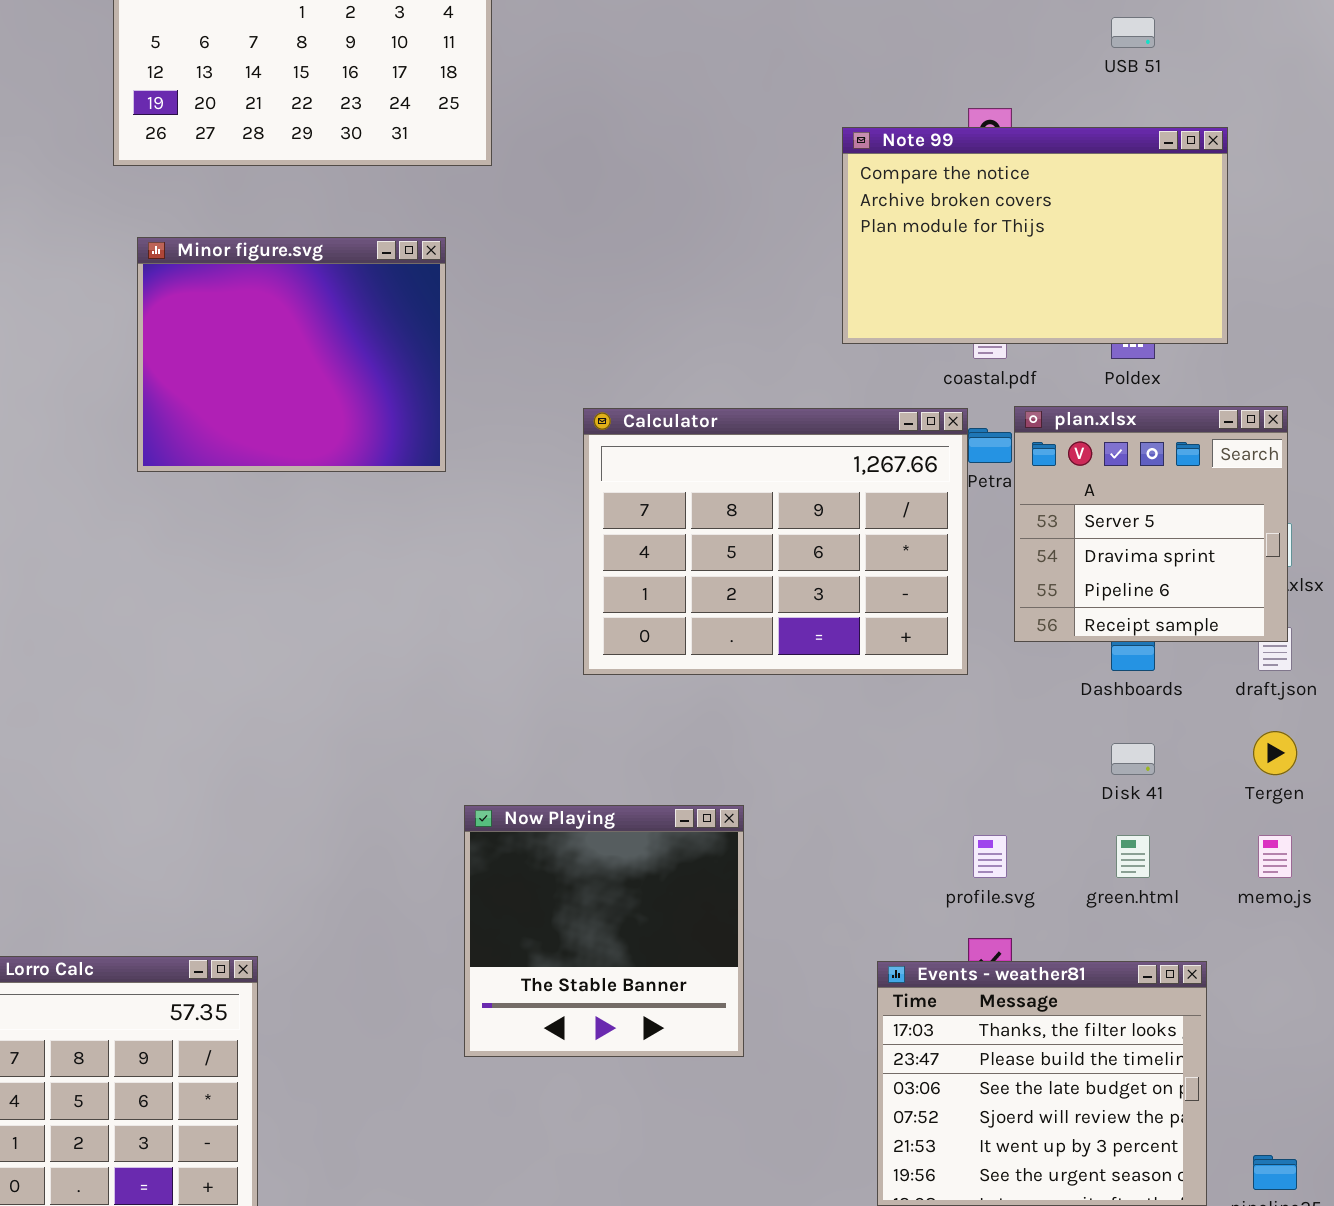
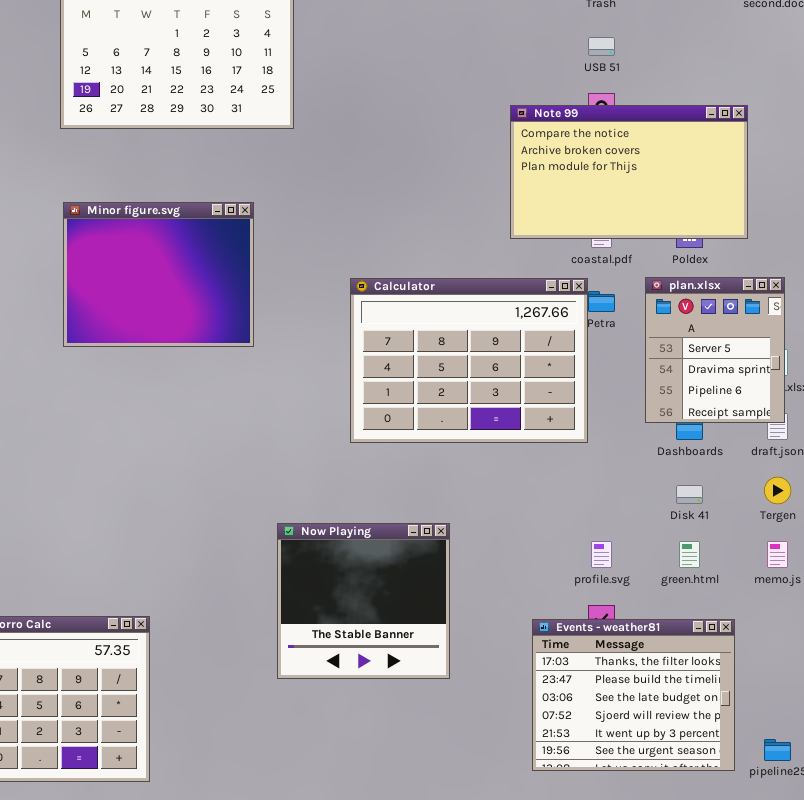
USB 51: [1111,17,1155,48] -> [588,37,615,56], moved
Minor figure.svg: [137,237,446,472] -> [63,202,254,347], moved
plan.xlsx: [1014,406,1288,642] -> [645,277,785,423], resized

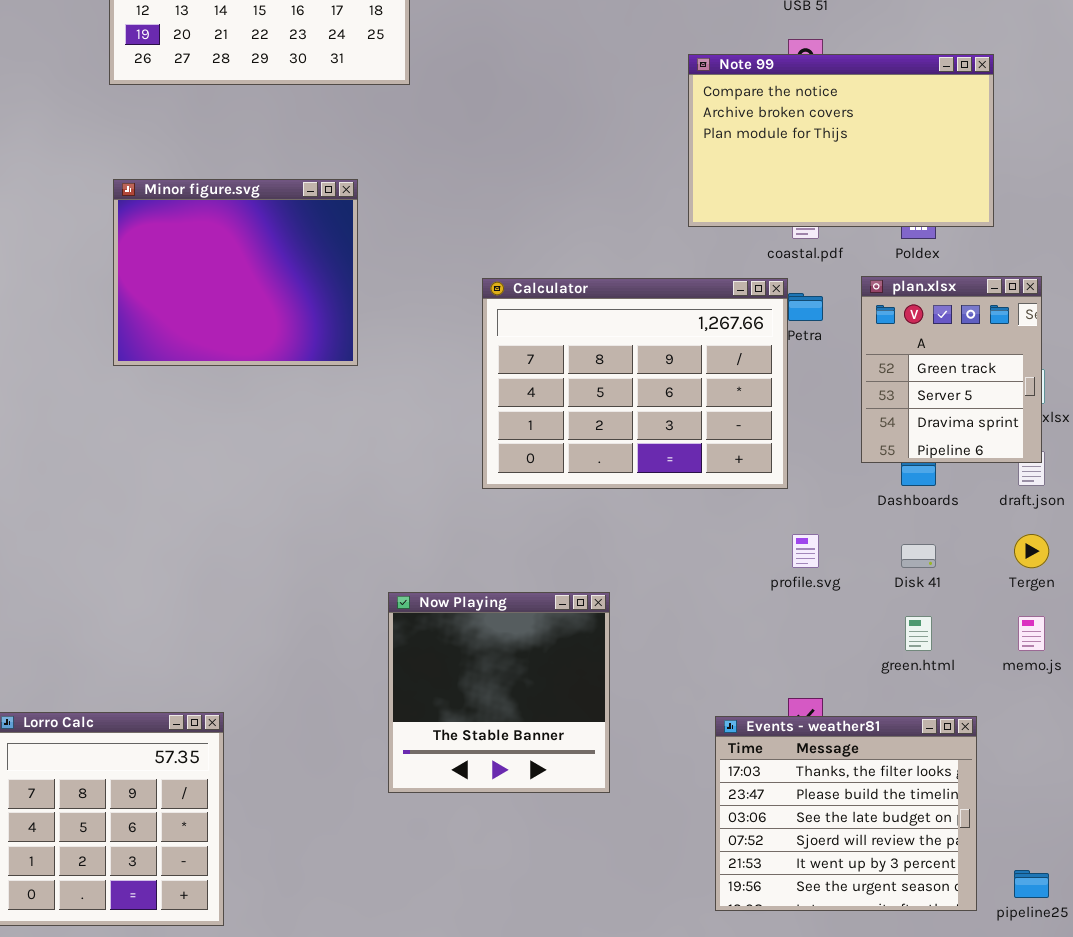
plan.xlsx: [645,277,785,423] -> [861,276,1042,463], scrolled up 1 row
profile.svg: [591,541,612,568] -> [792,534,819,568], moved

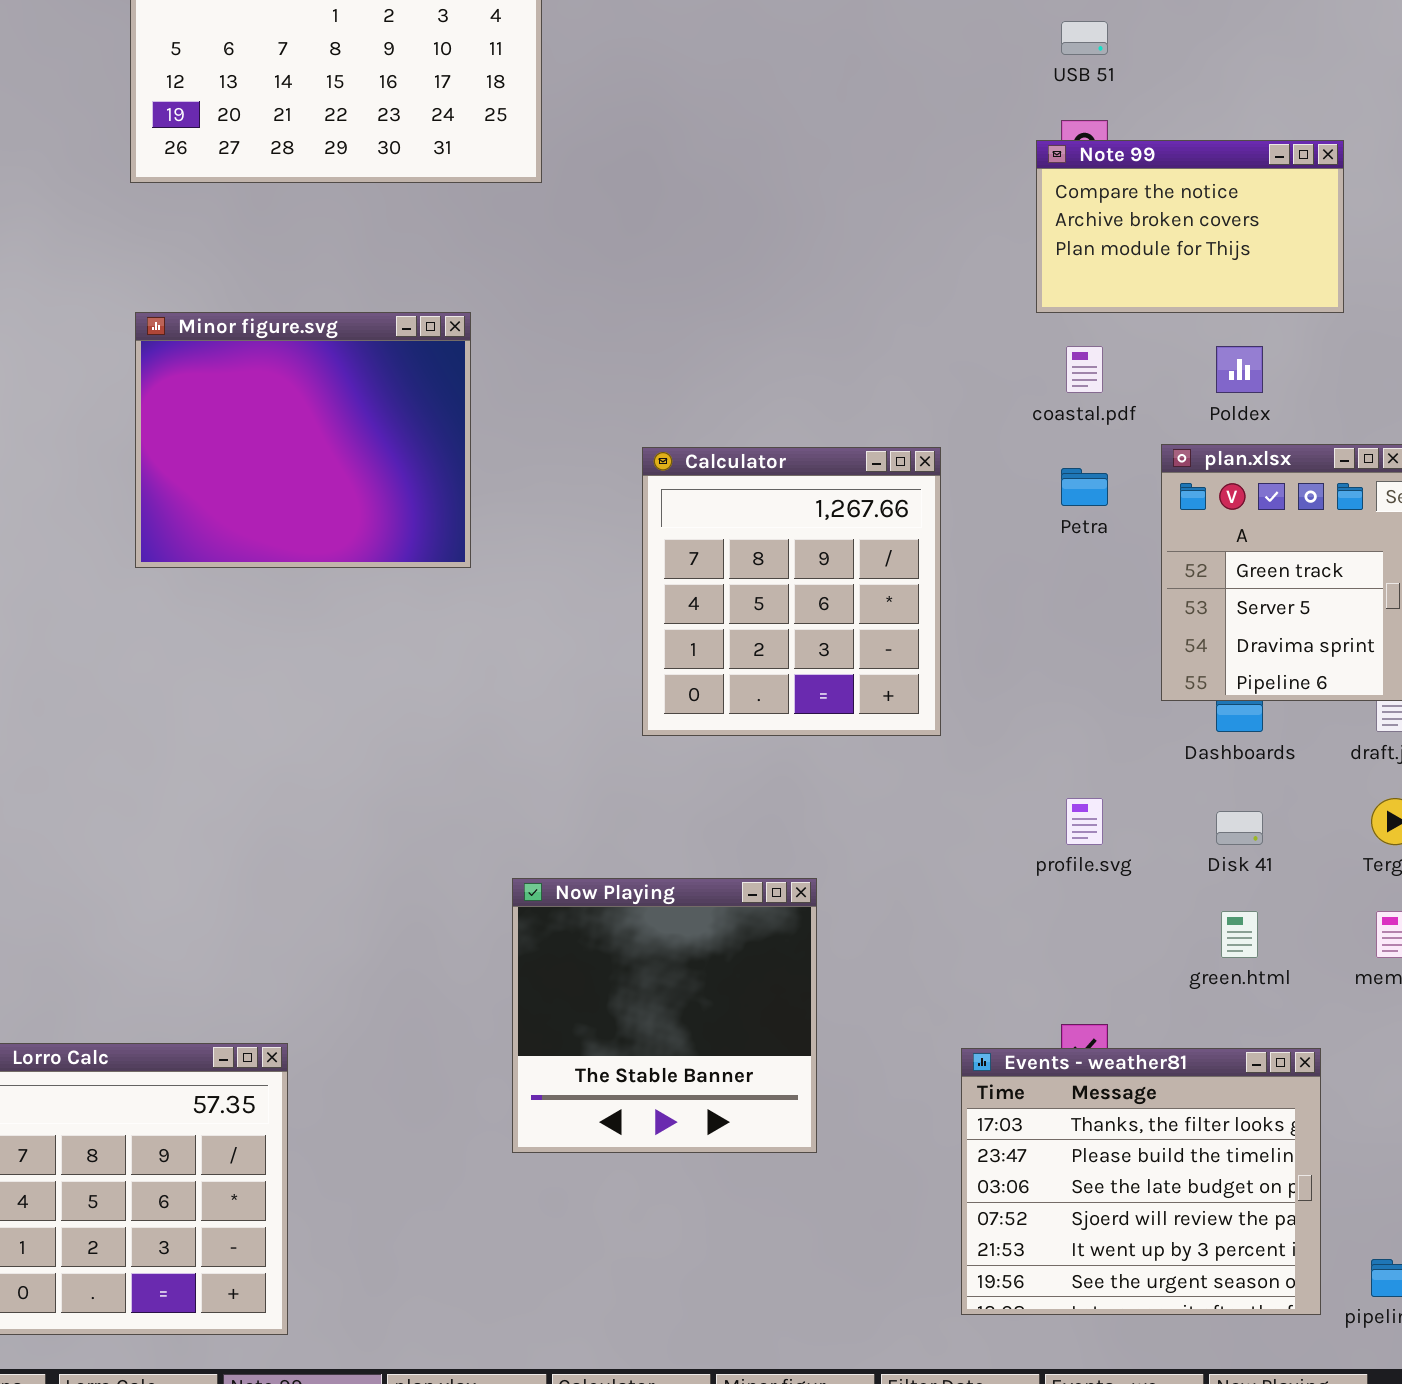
Note 99: [688,54,994,227] -> [1036,140,1344,313], resized
Calculator: [482,278,788,489] -> [642,447,941,736], resized

